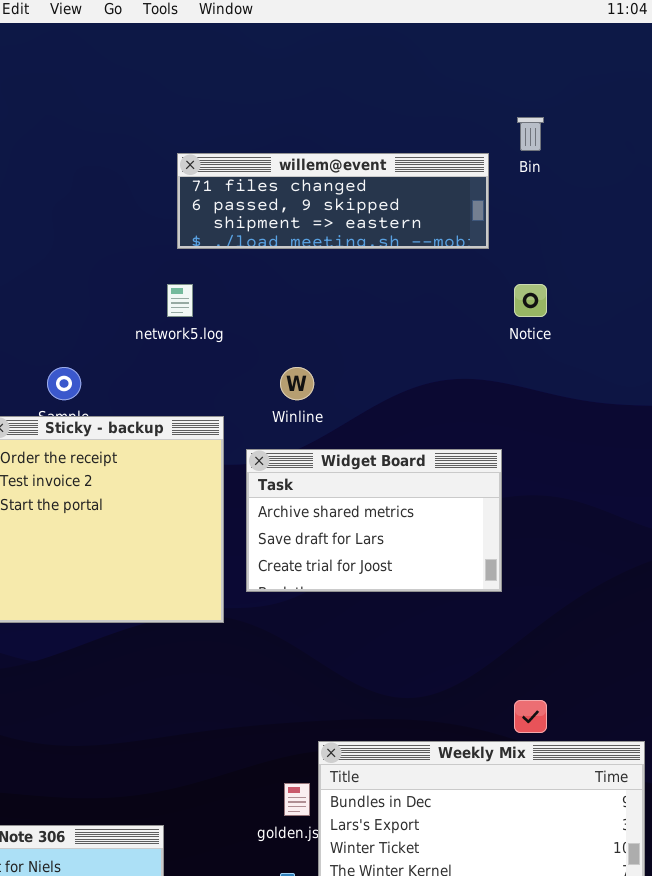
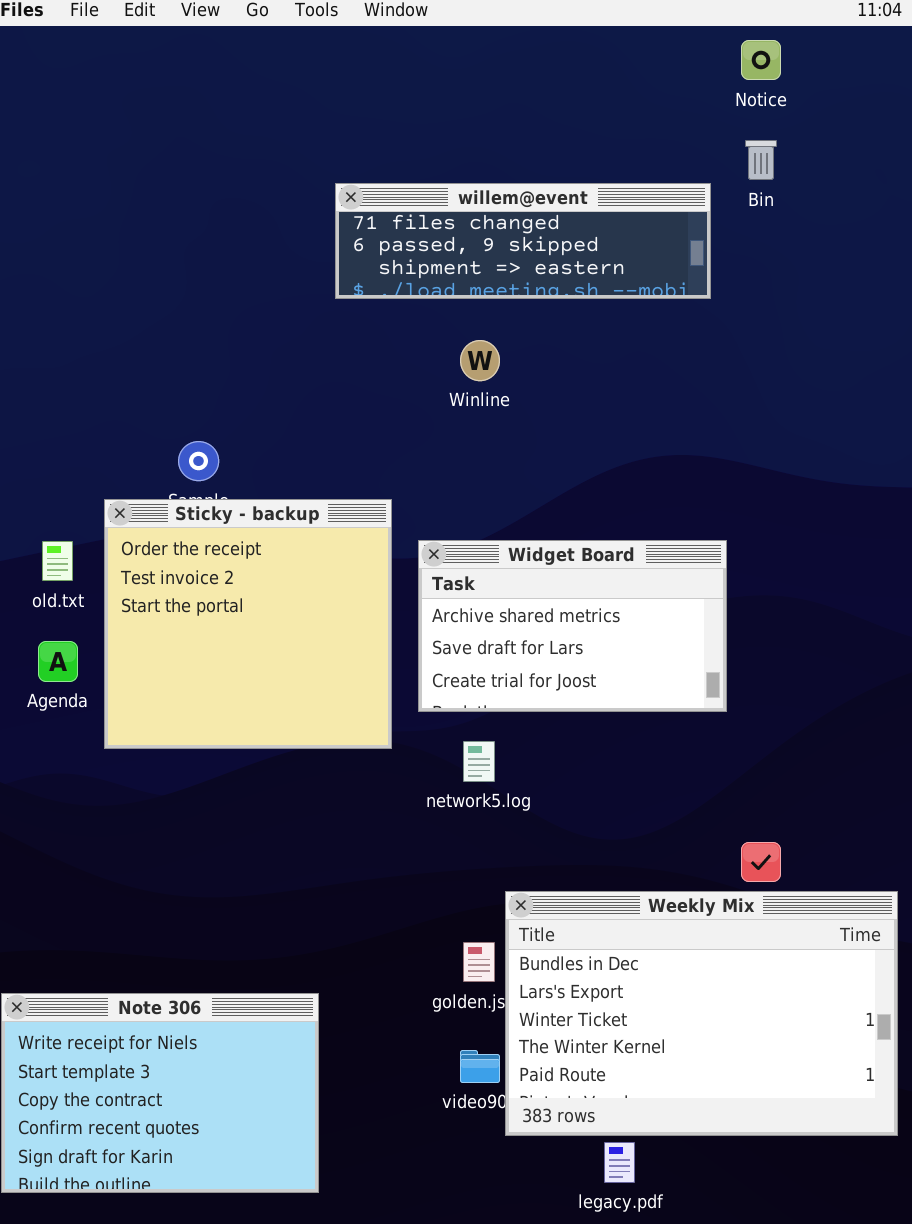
network5.log: [167,284,193,317] -> [463,741,495,782], moved
Notice: [514,284,547,317] -> [741,40,781,80], moved
Winline: [280,367,314,400] -> [460,340,500,381], moved

